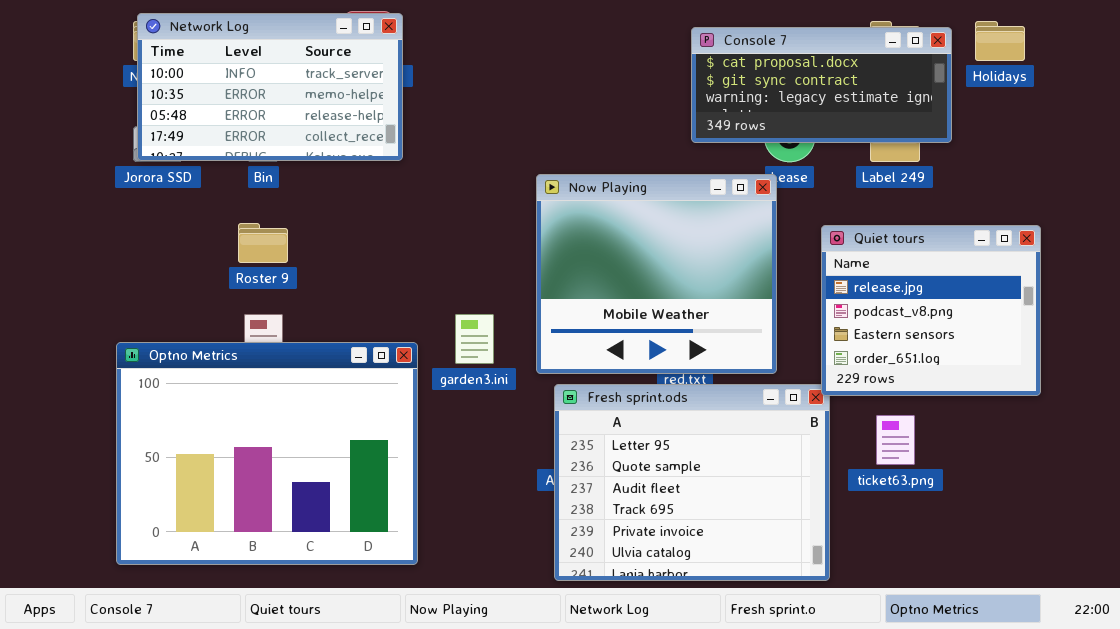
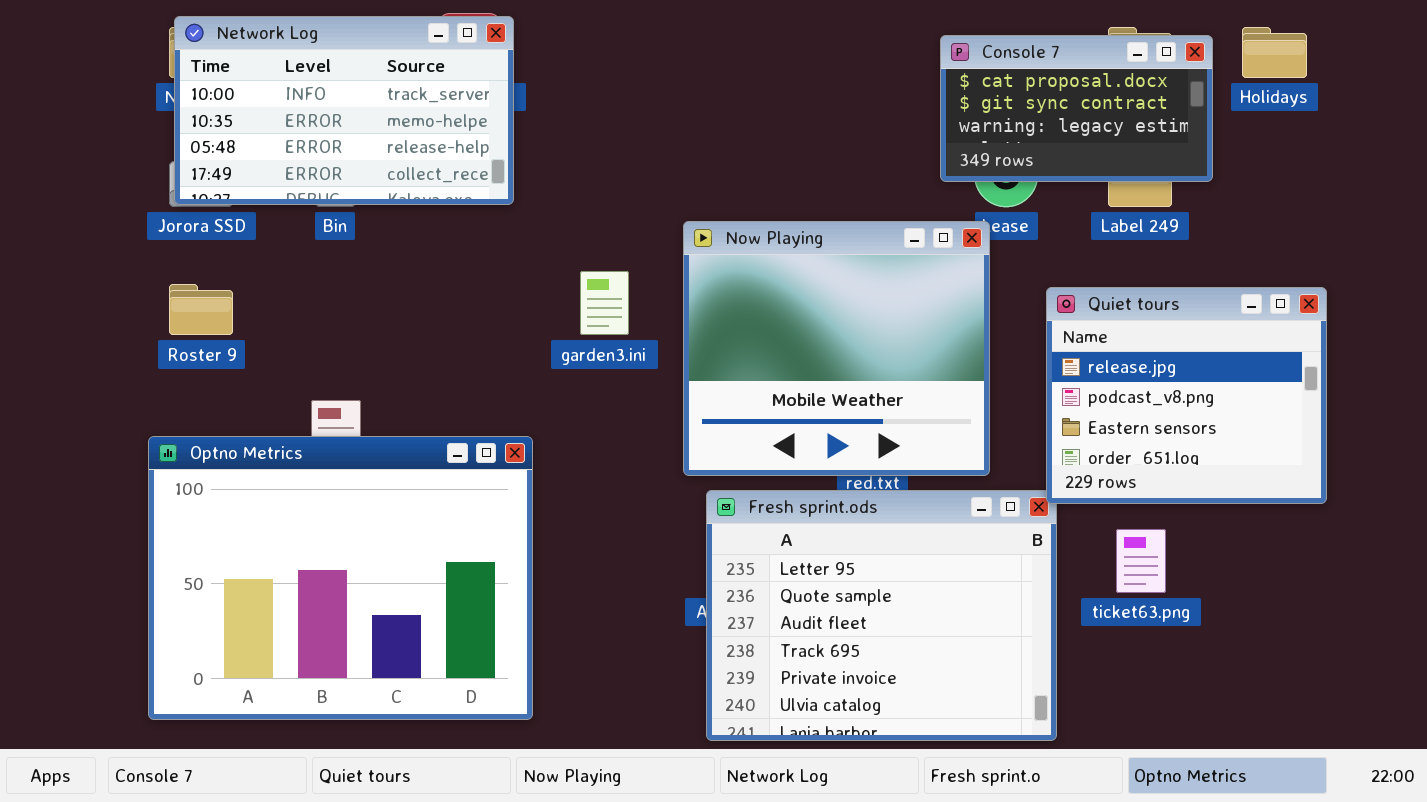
Console 7: [691,27,952,143] -> [940,35,1213,182], resized
Roster 9: [238,223,288,263] -> [169,284,233,335], moved
garden3.ini: [455,314,494,364] -> [580,271,629,335], moved

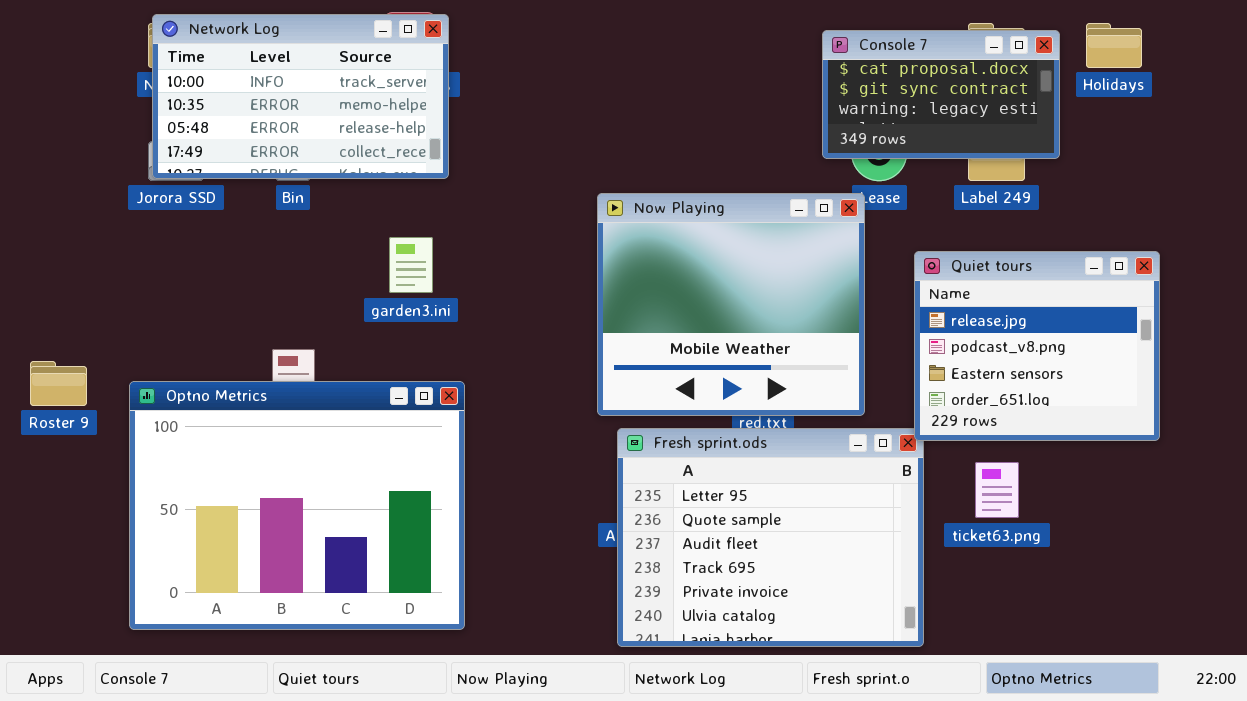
garden3.ini: [580,271,629,335] -> [389,237,433,293], moved
Roster 9: [169,284,233,335] -> [30,361,87,406], moved

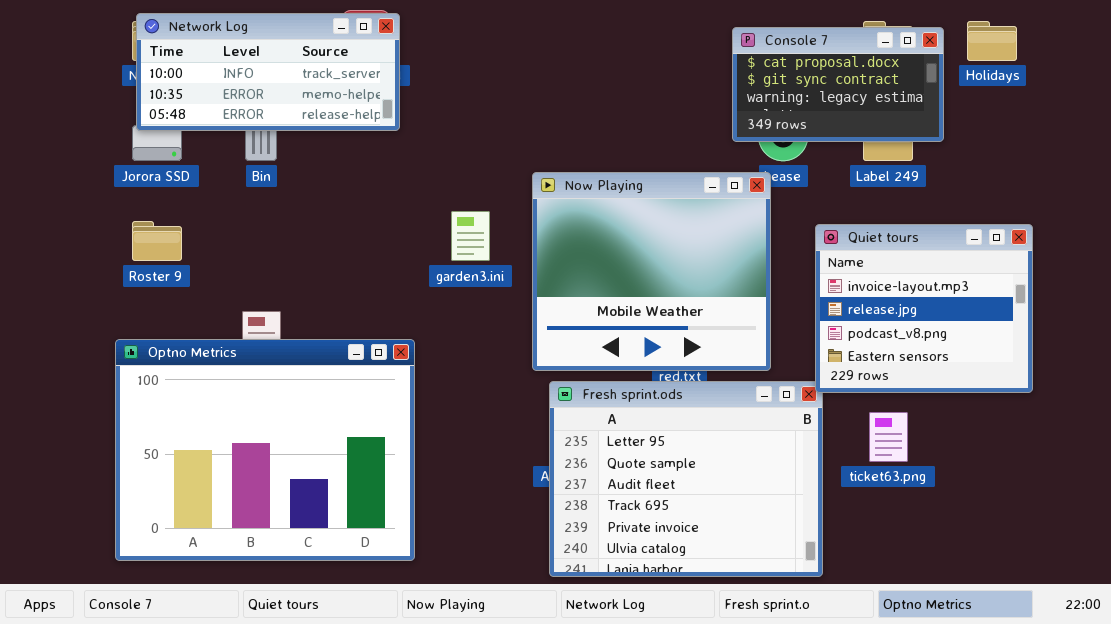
Network Log: [152,14,449,179] -> [136,13,400,131], resized
garden3.ini: [389,237,433,293] -> [451,211,490,261], moved
Quiet tours: [914,251,1160,441] -> [815,224,1033,393], scrolled up 1 row
Roster 9: [30,361,87,406] -> [132,221,182,261], moved

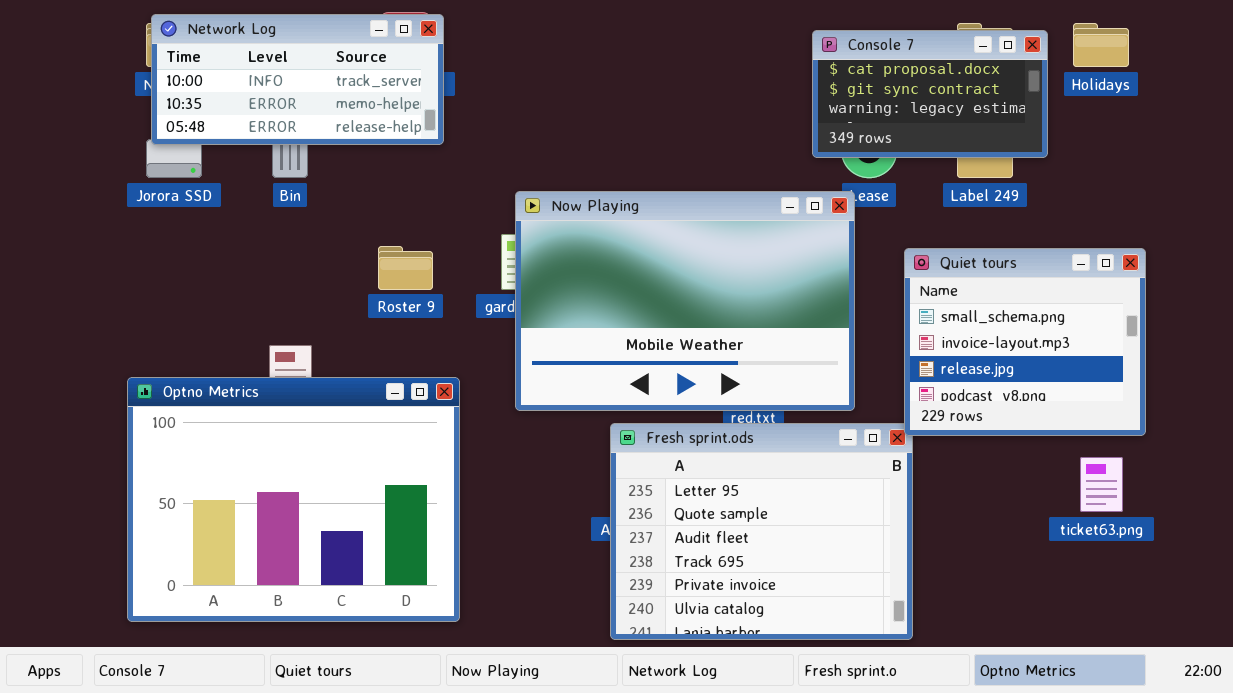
Now Playing: [532,172,771,371] -> [515,191,855,411], resized
Roster 9: [132,221,182,261] -> [378,246,433,290], moved
Quiet tours: [815,224,1033,393] -> [904,248,1146,436], scrolled up 1 row
ticket63.png: [869,412,908,462] -> [1080,457,1123,512], moved

